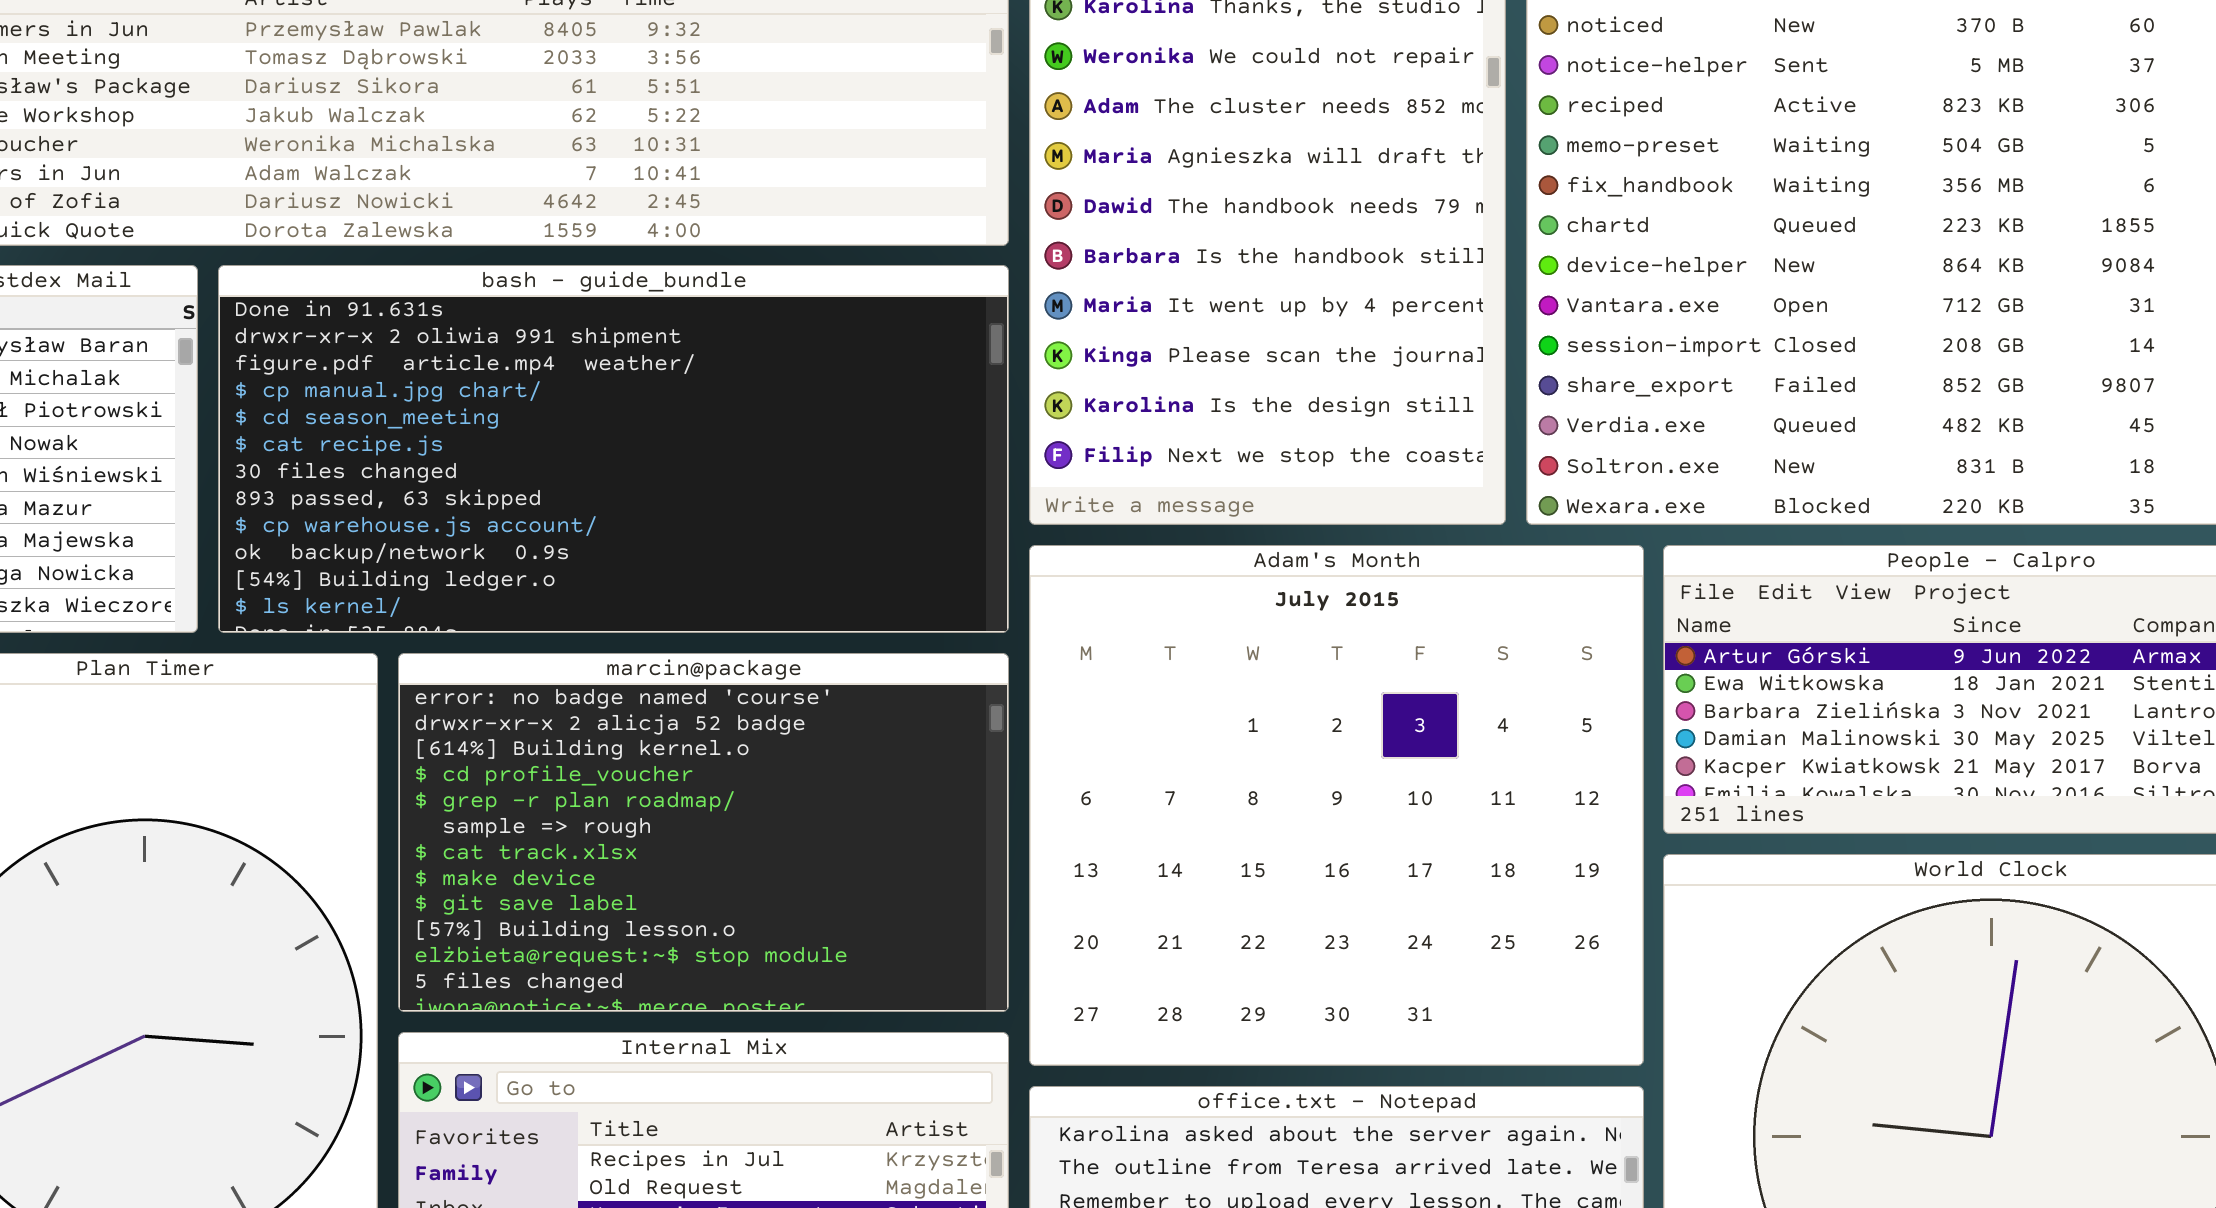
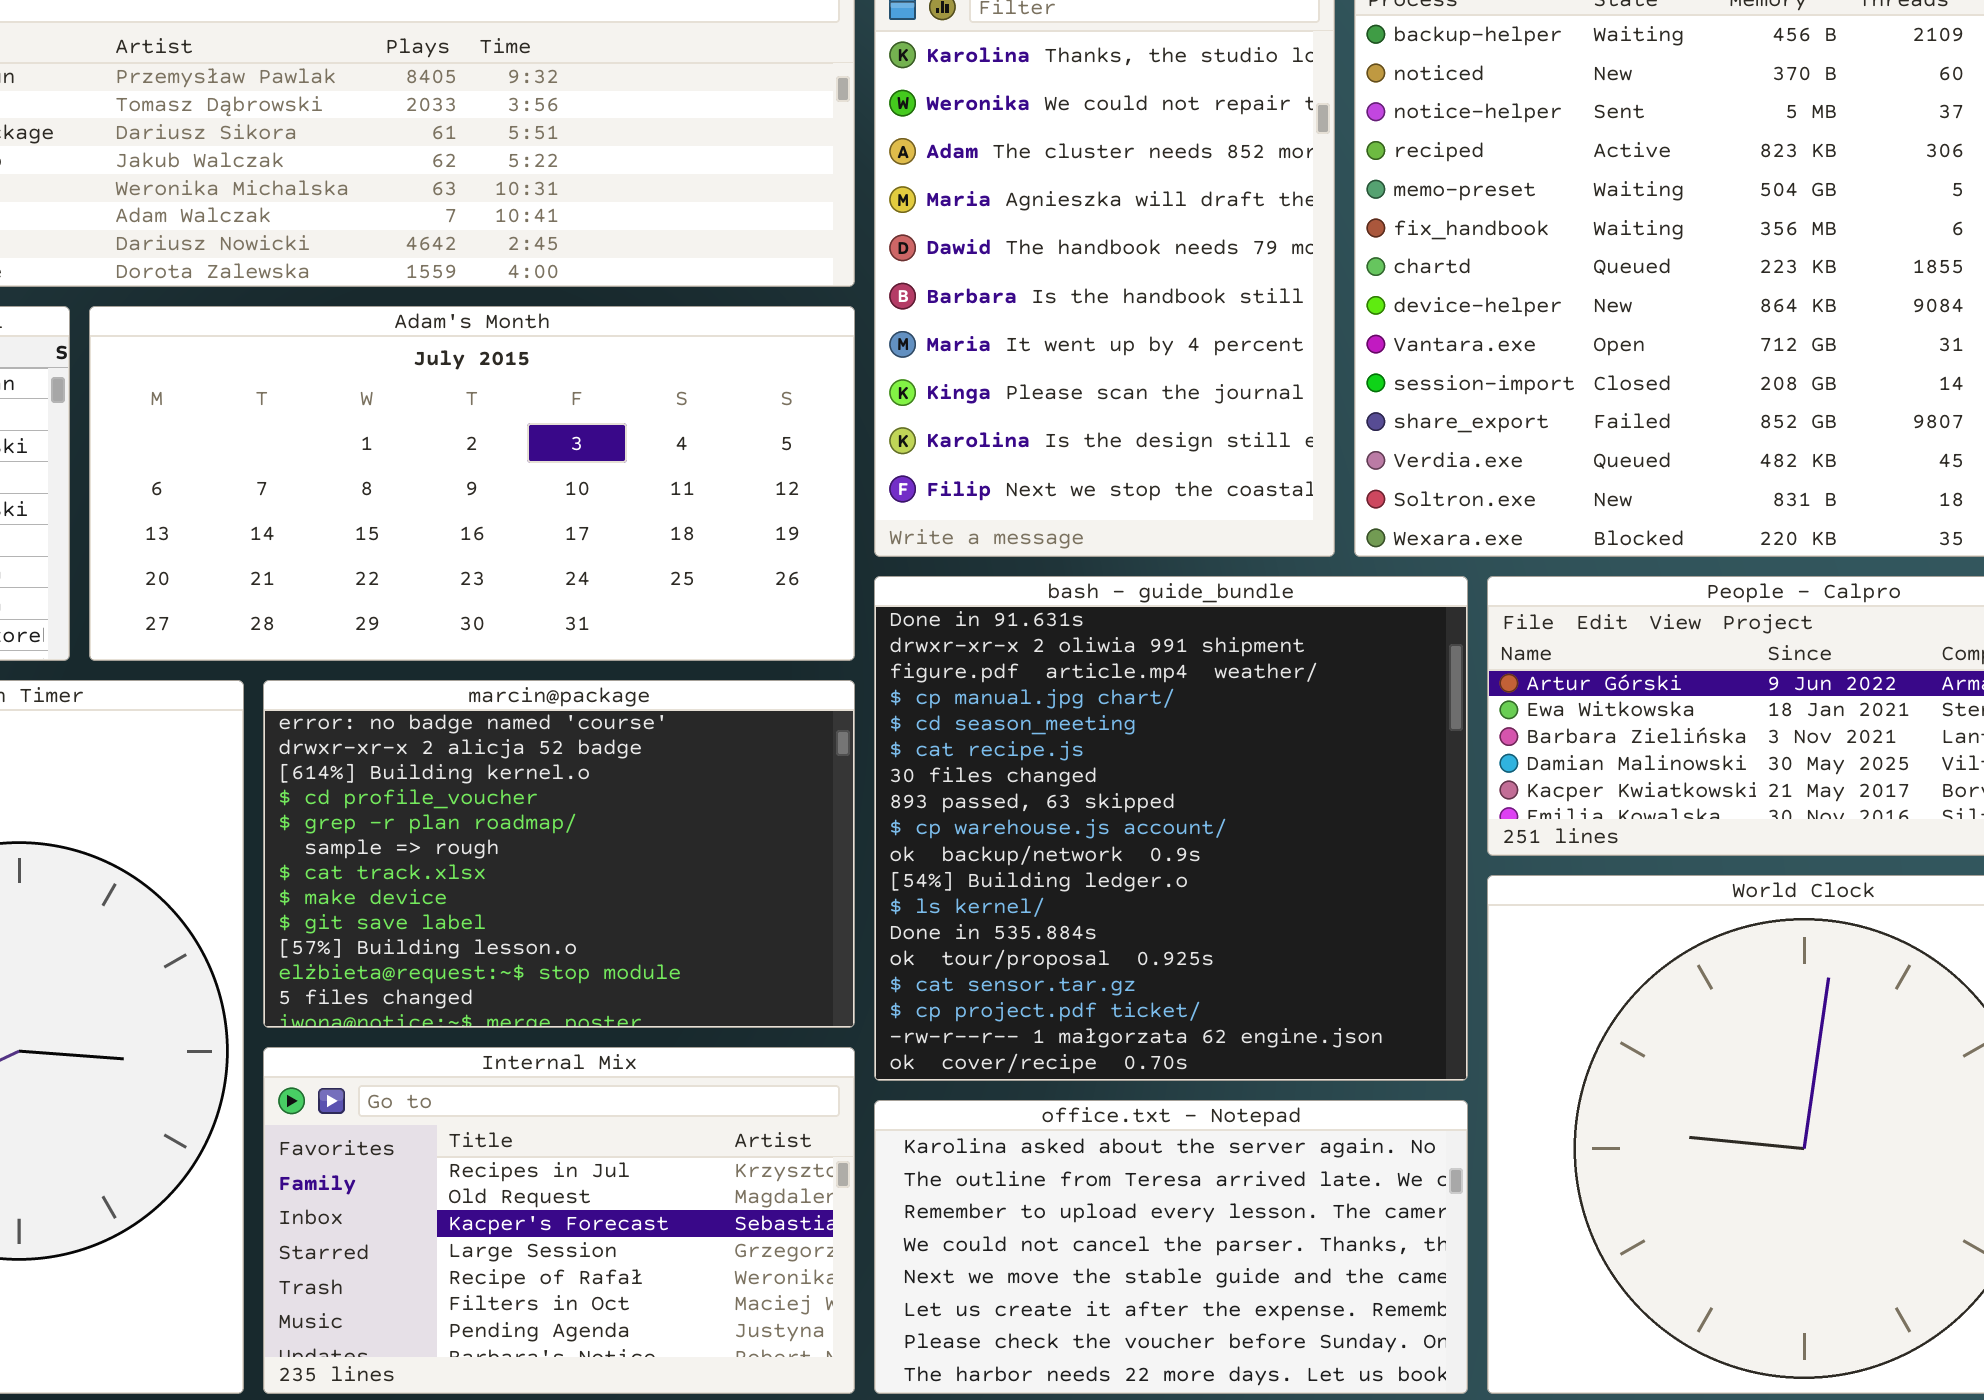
bash - guide_bundle: [218,265,1009,633] -> [874,576,1468,1081], moved, resized
Adam's Month: [1029,545,1644,1066] -> [89,306,855,661], moved, resized

